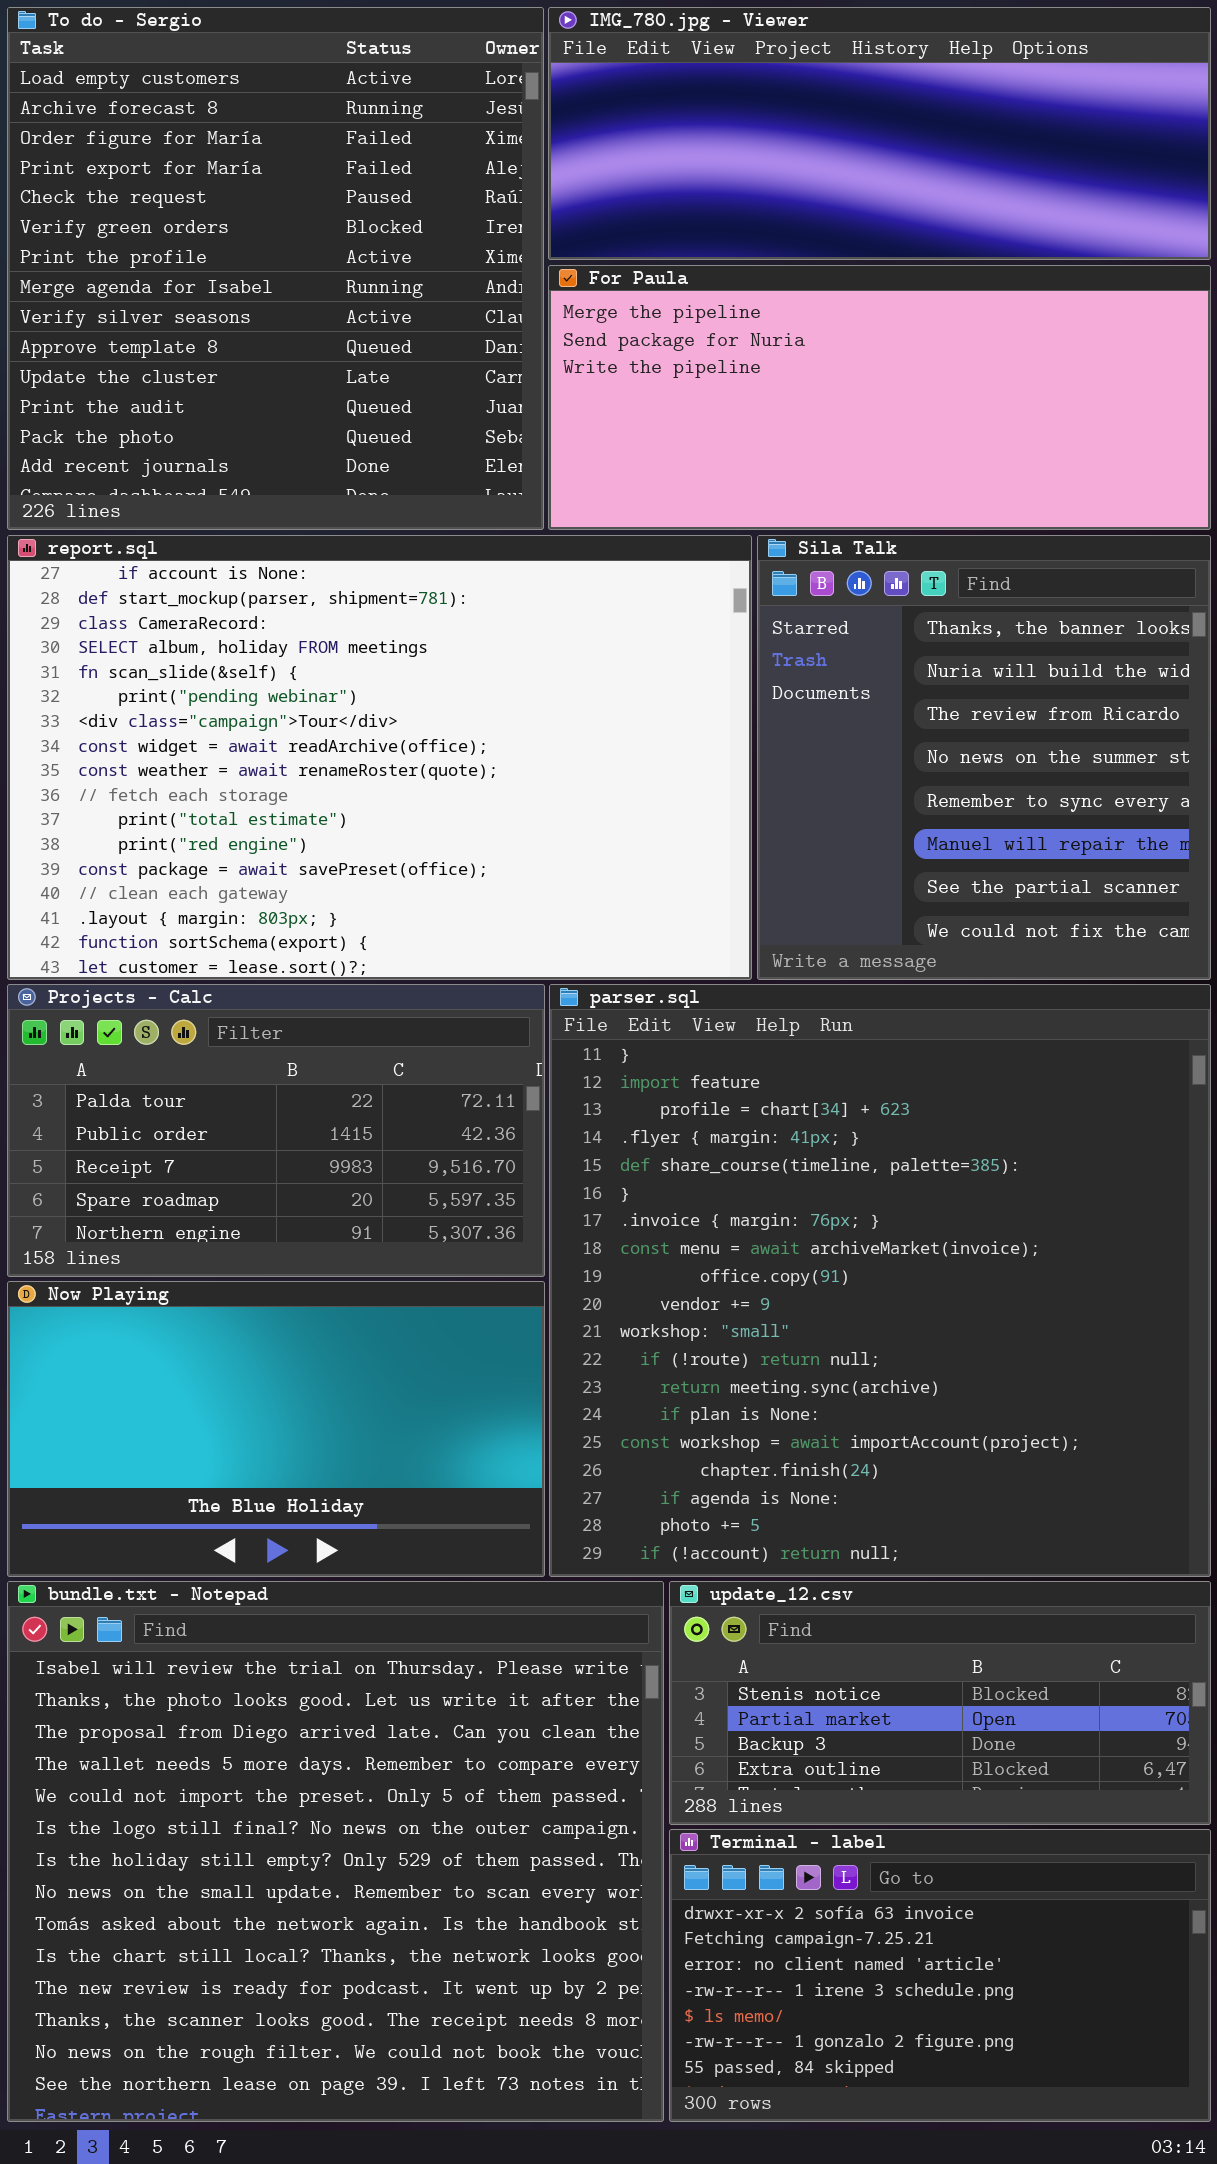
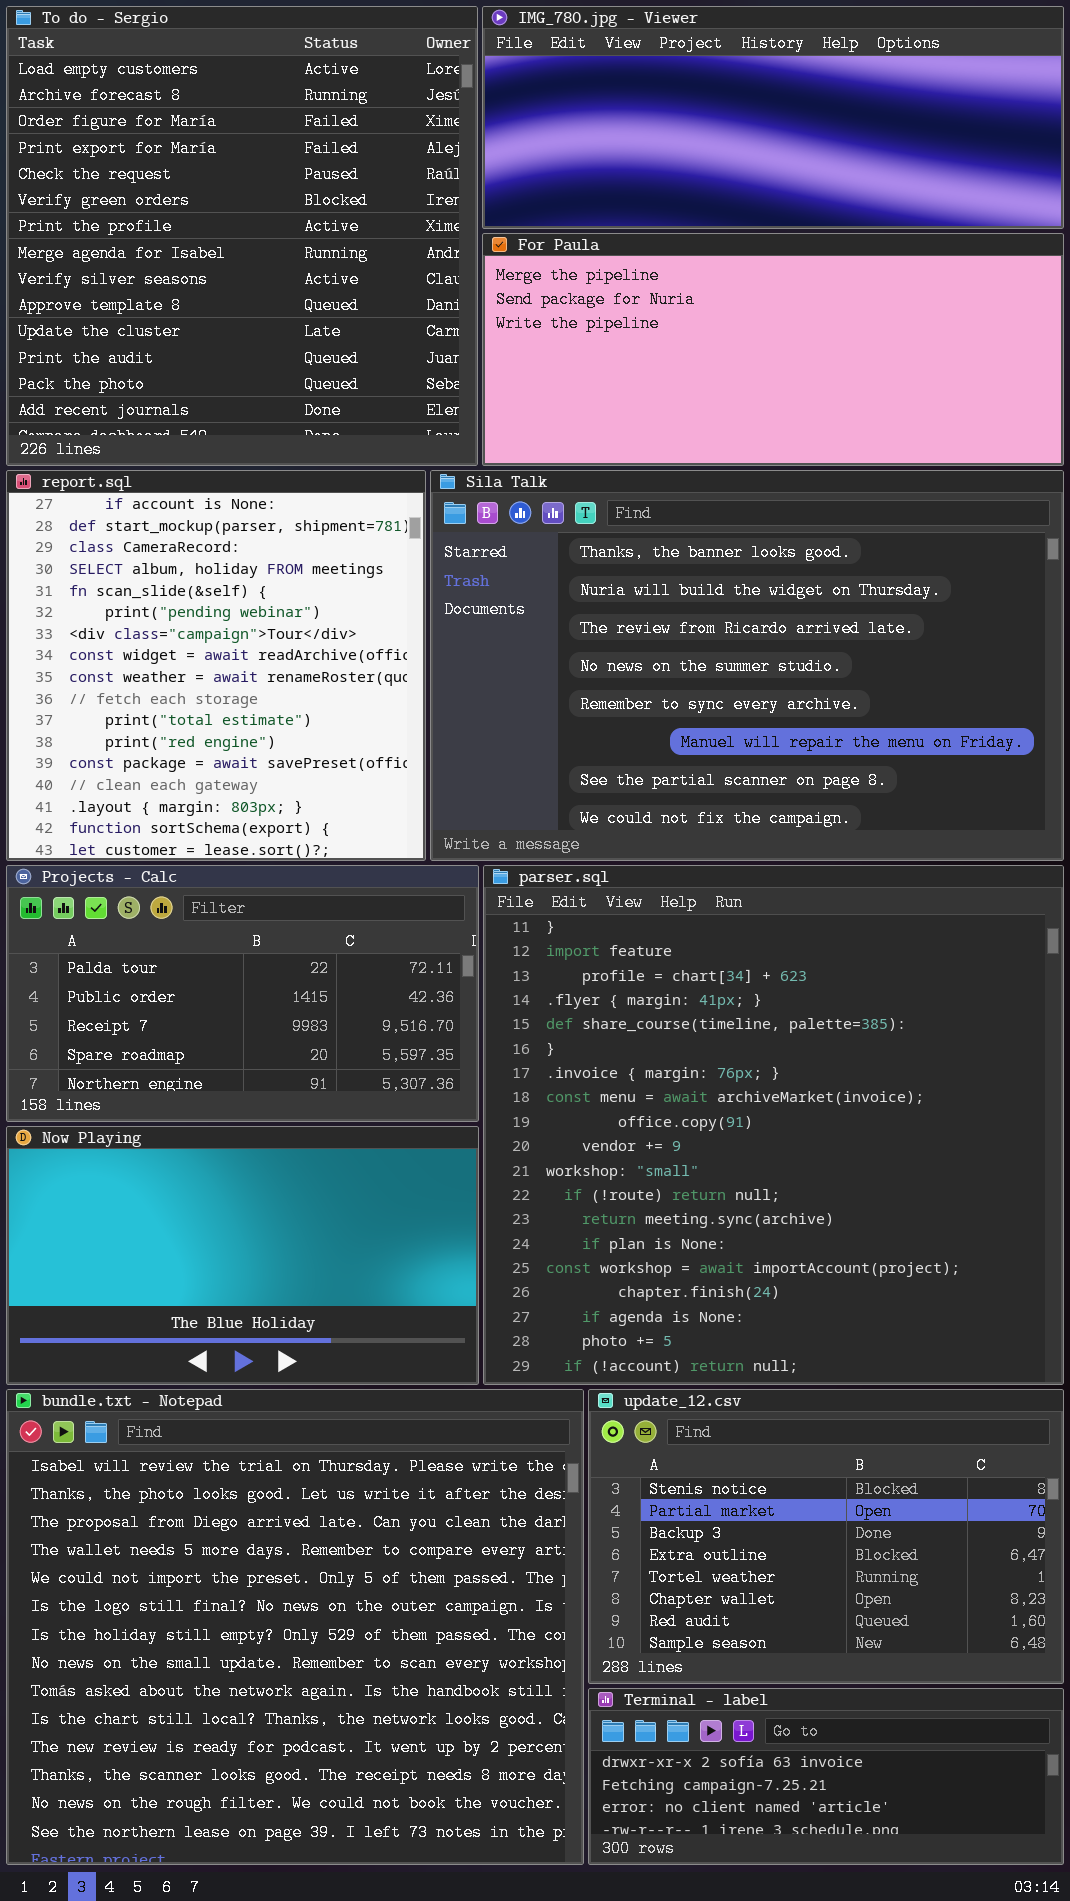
report.sql: [7,535,752,980] -> [6,470,426,861], resized
Sila Talk: [757,535,1211,980] -> [430,470,1064,861], resized
update_12.csv: [669,1581,1211,1825] -> [588,1389,1064,1684], resized
Terminal - label: [669,1829,1211,2122] -> [588,1688,1064,1865], resized

